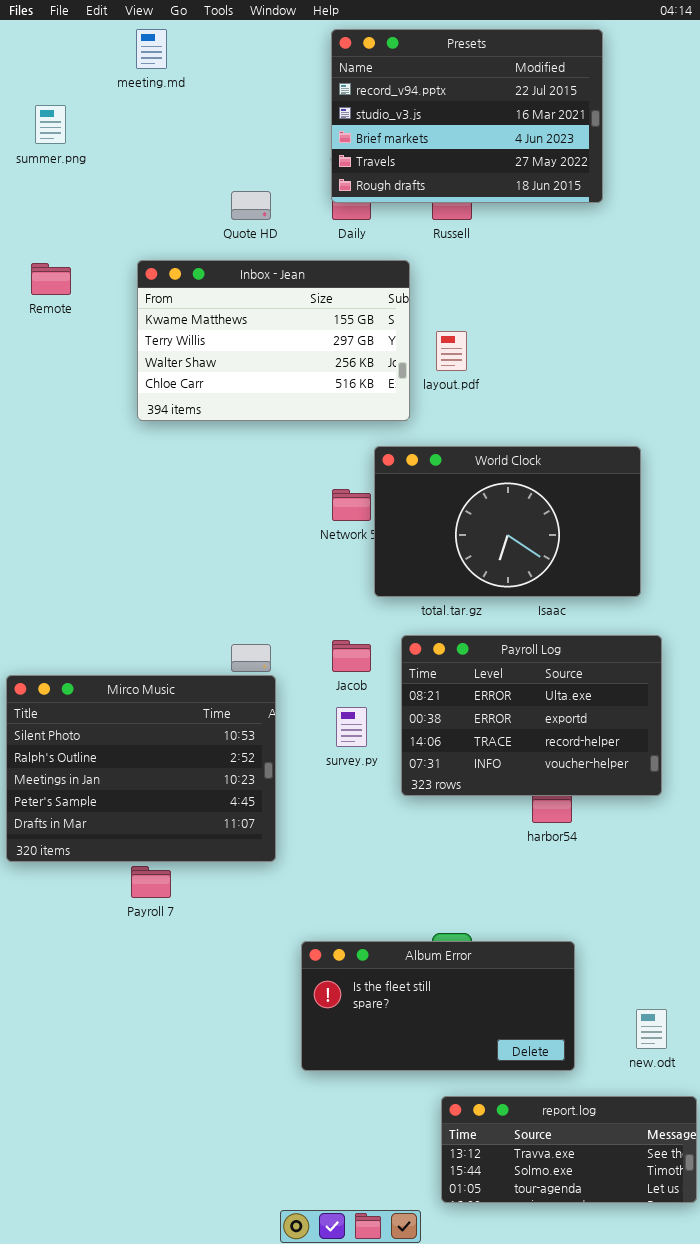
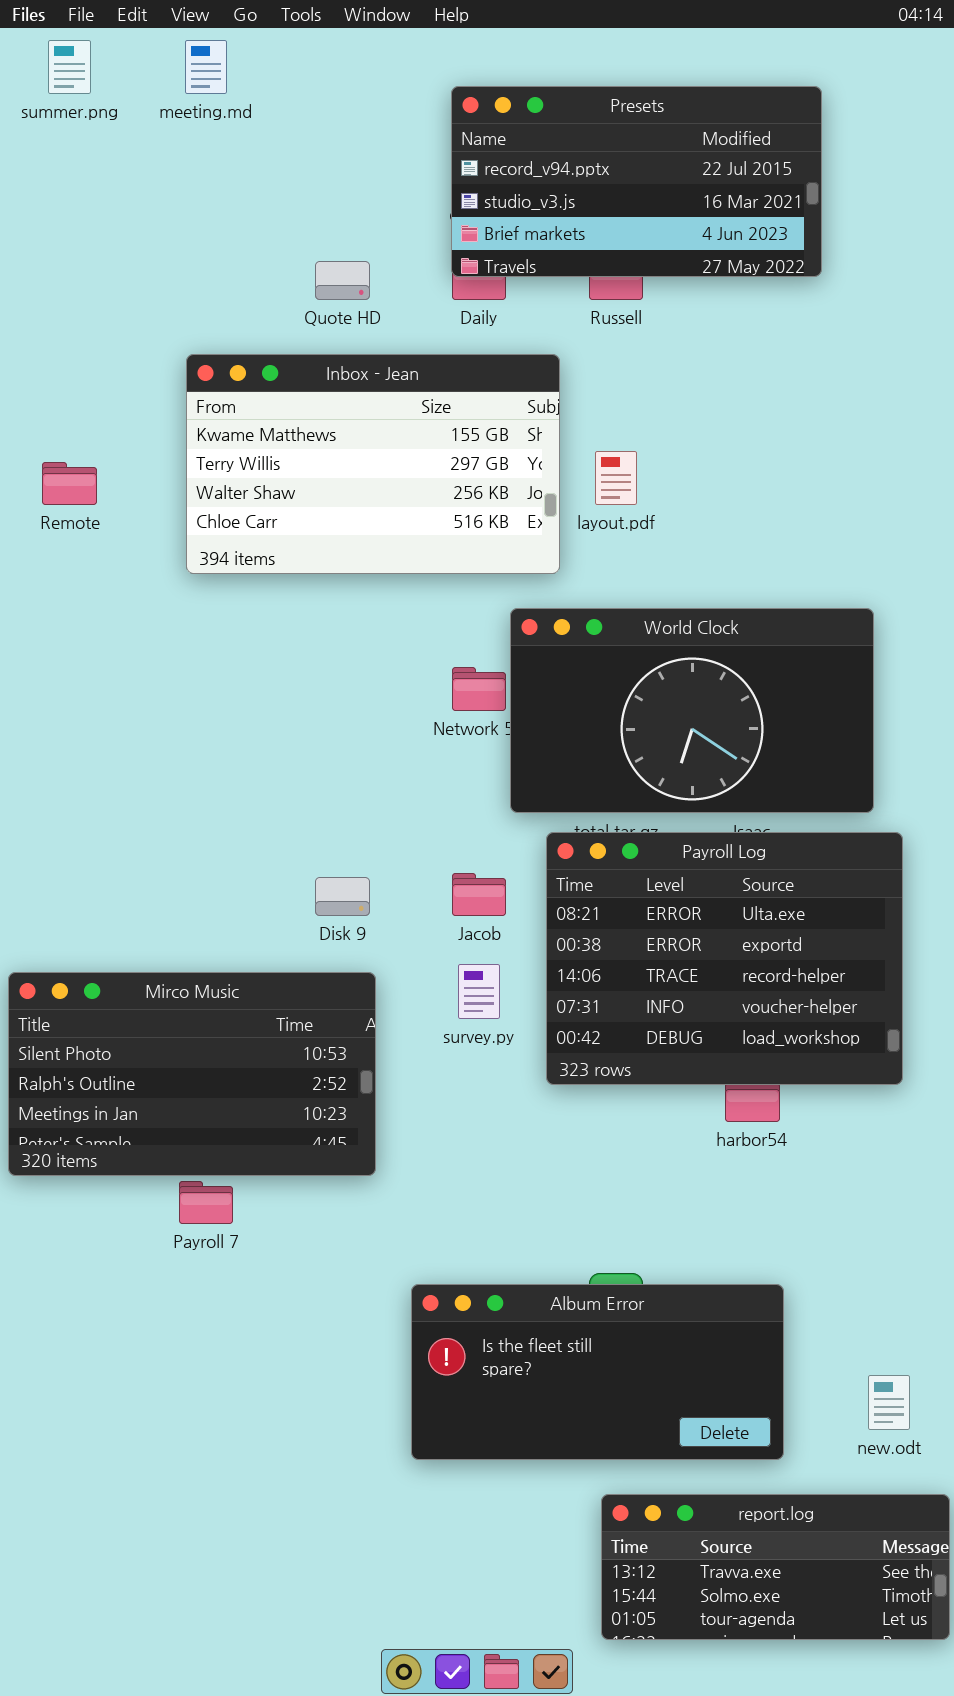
Presets: [331,29,603,203] -> [451,86,822,277], resized
summer.png: [35,105,66,144] -> [48,40,91,94], moved
Remote: [31,263,71,295] -> [42,462,97,505], moved
Payroll Log: [401,635,662,796] -> [546,832,903,1085], resized
Mirco Music: [6,675,276,862] -> [8,972,376,1176], resized

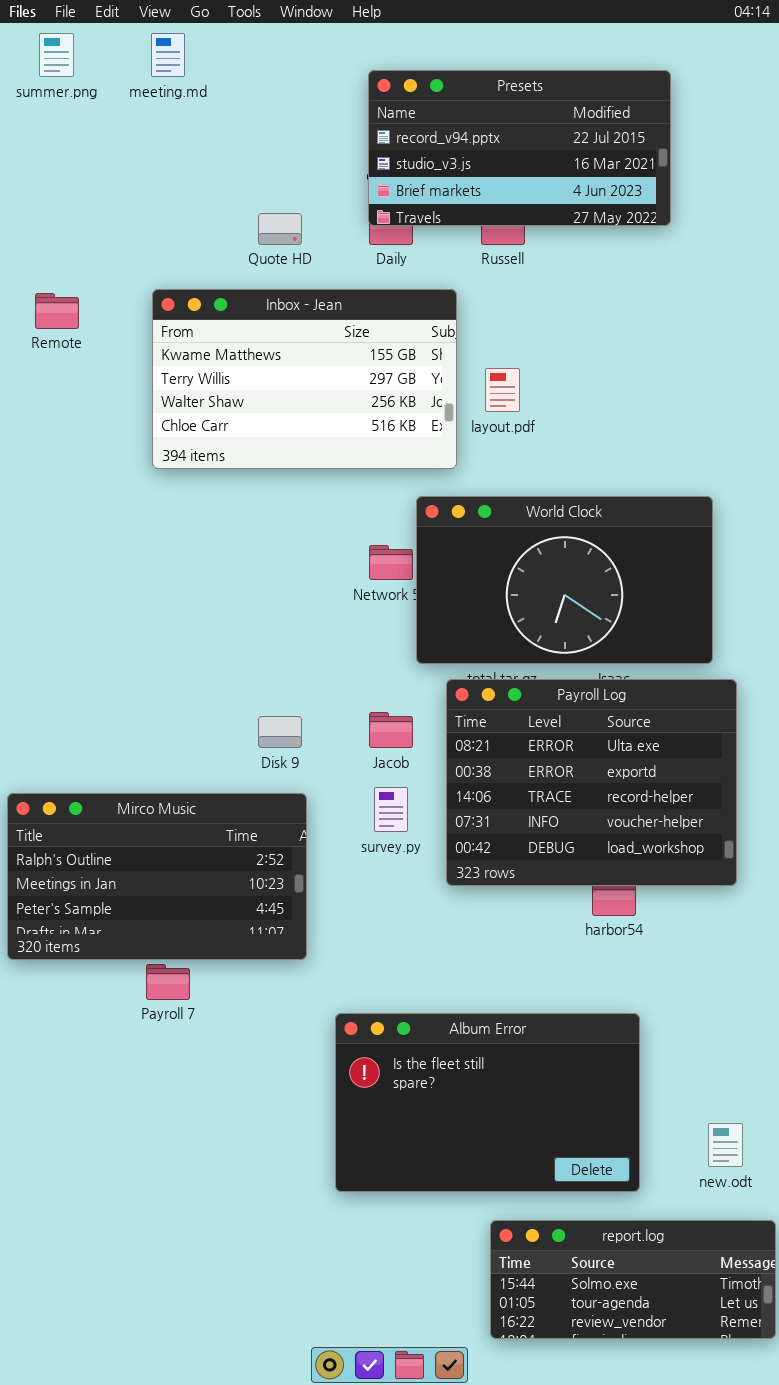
Remote: [42,462,97,505] -> [35,293,79,329], moved
Mirco Music: [8,972,376,1176] -> [7,793,307,960], scrolled down 1 row
Album Error: [411,1284,784,1460] -> [335,1013,640,1192], resized
report.log: [601,1494,950,1640] -> [490,1220,776,1339], scrolled down 1 row

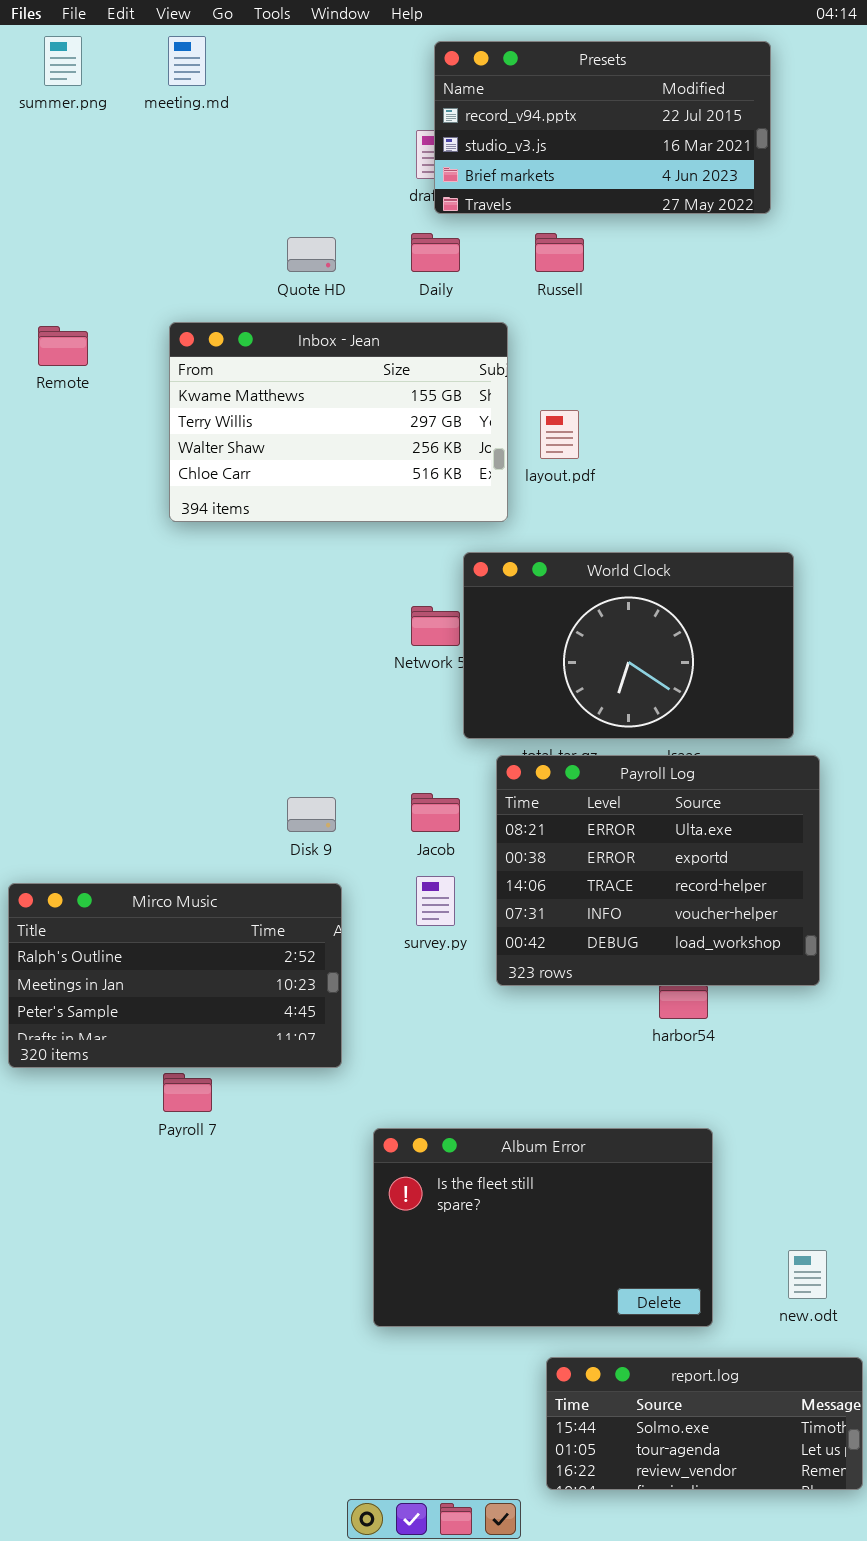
Presets: [368,70,671,226] -> [434,41,771,214], moved

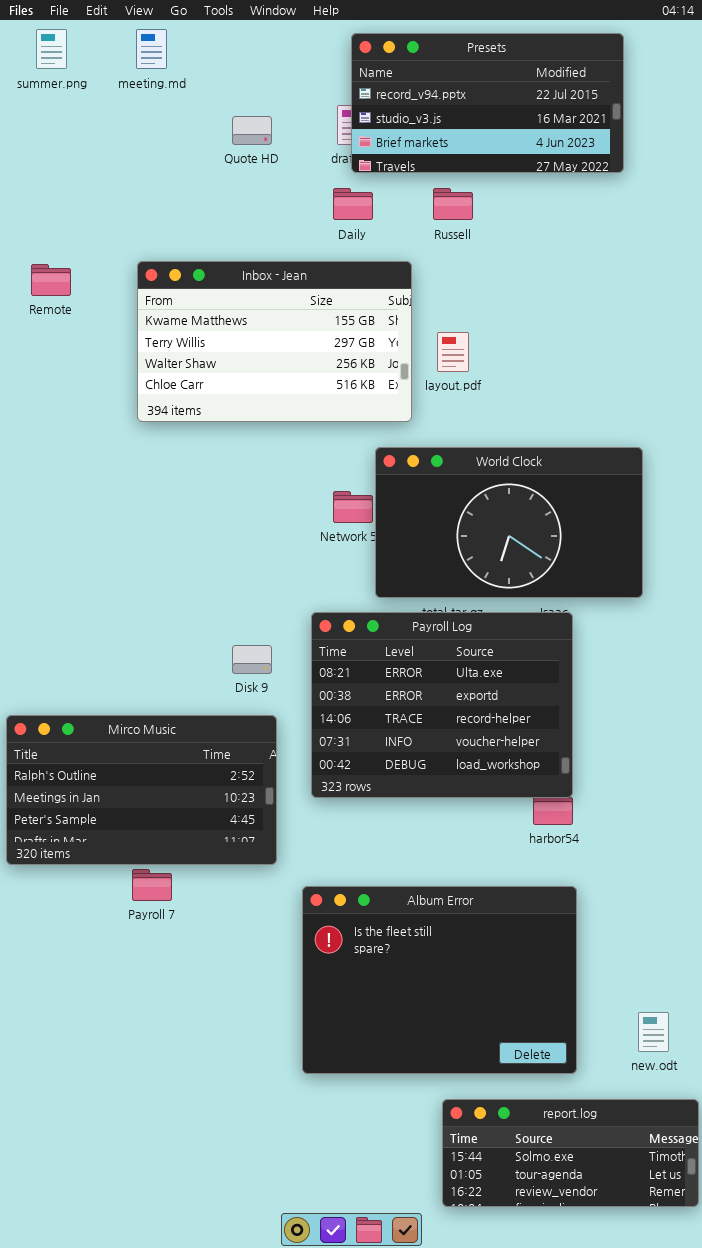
Quote HD: [287,237,336,272] -> [232,116,272,145], moved
Payroll Log: [496,755,820,986] -> [311,612,573,798], moved
Album Error: [373,1128,713,1327] -> [302,886,577,1074], resized

